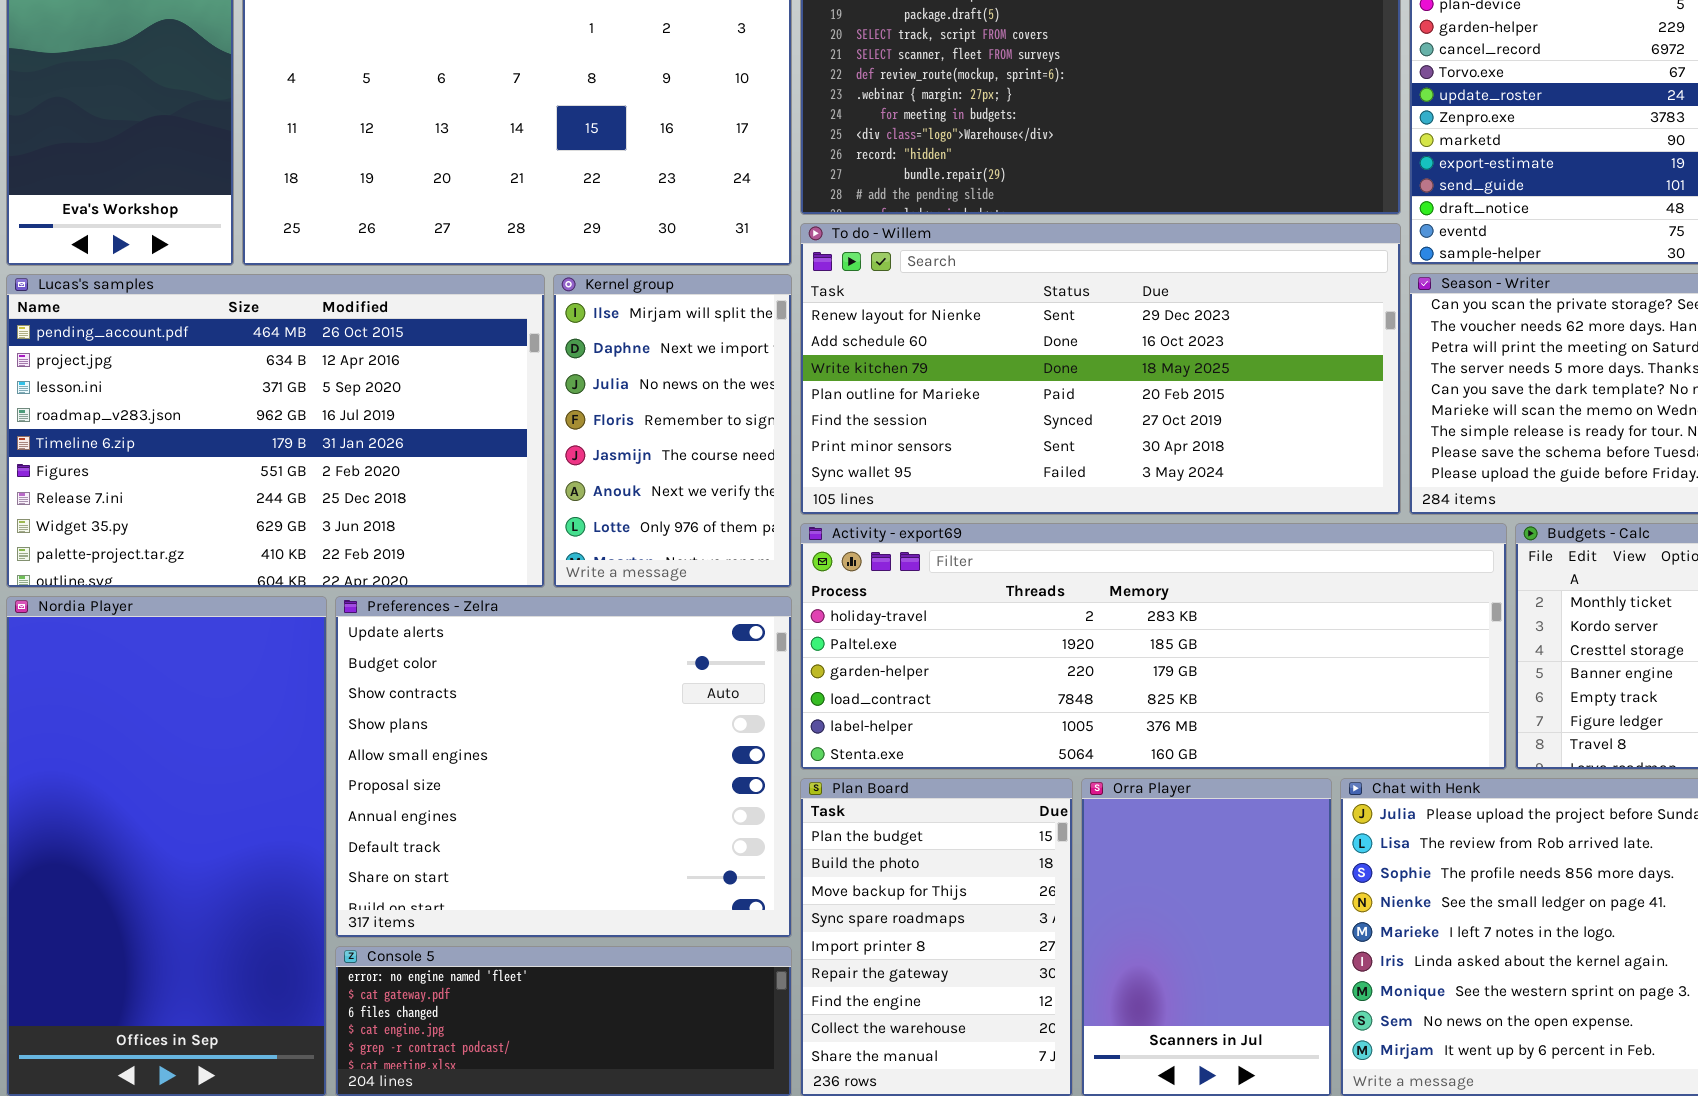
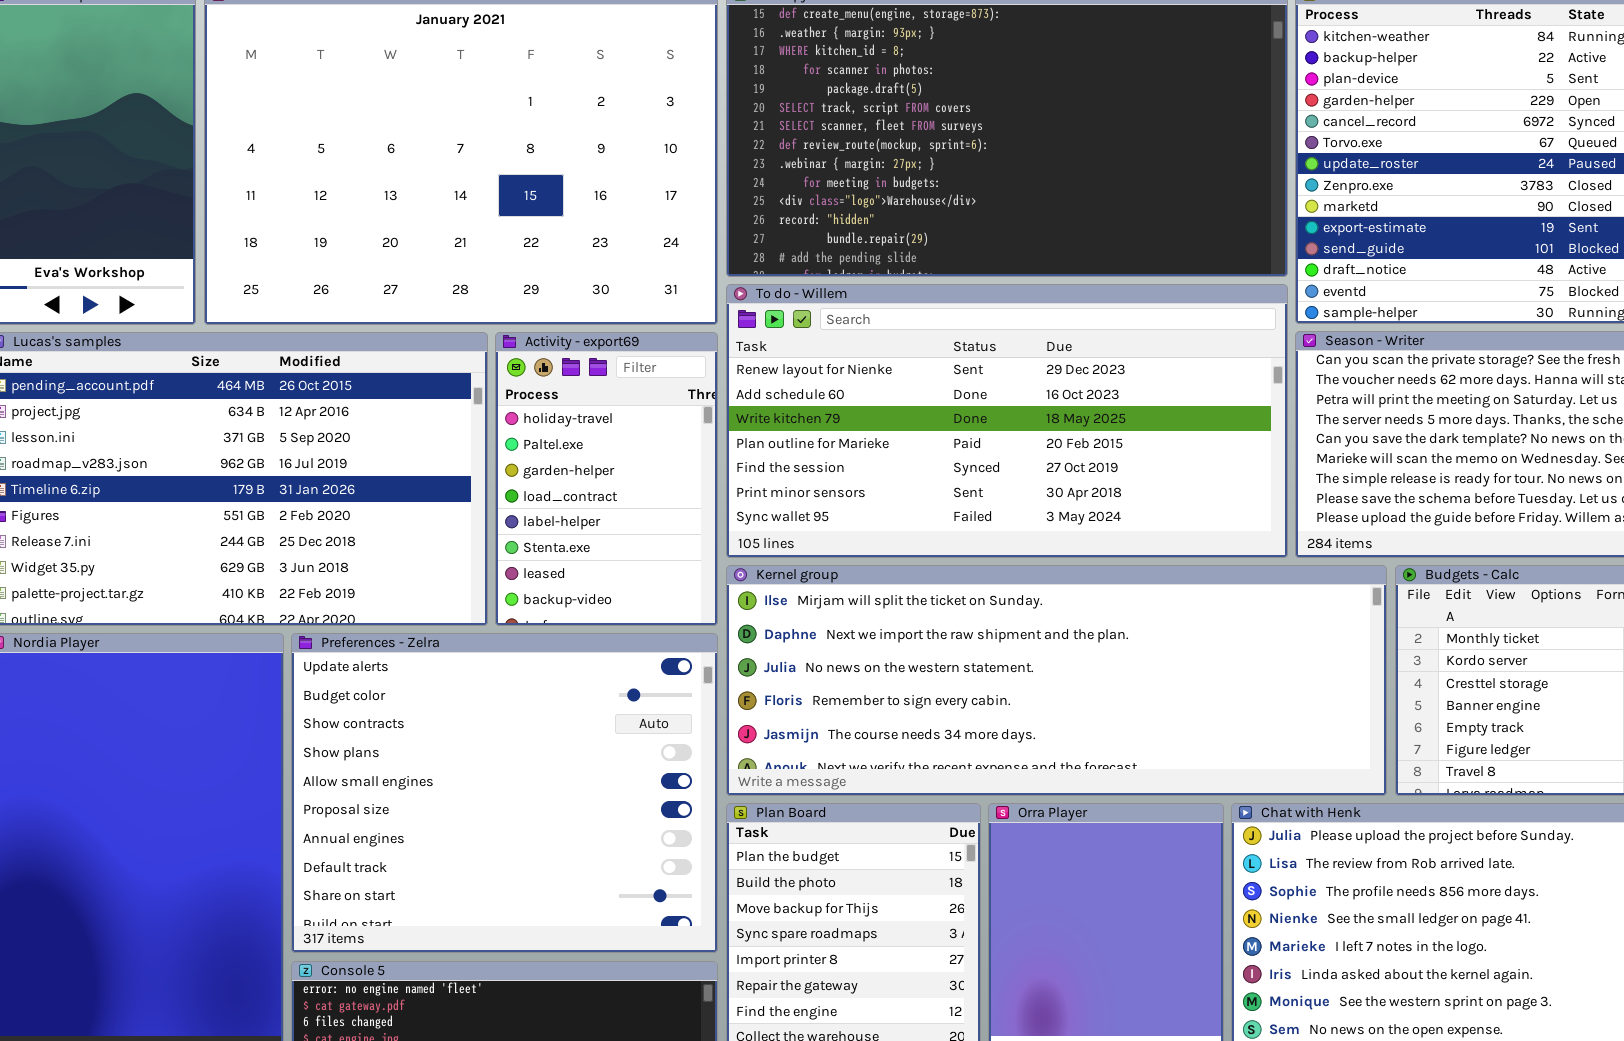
Kernel group: [553,274,792,588] -> [726,565,1387,796], moved, resized
Activity - export69: [800,523,1507,770] -> [495,332,718,626], moved, resized

